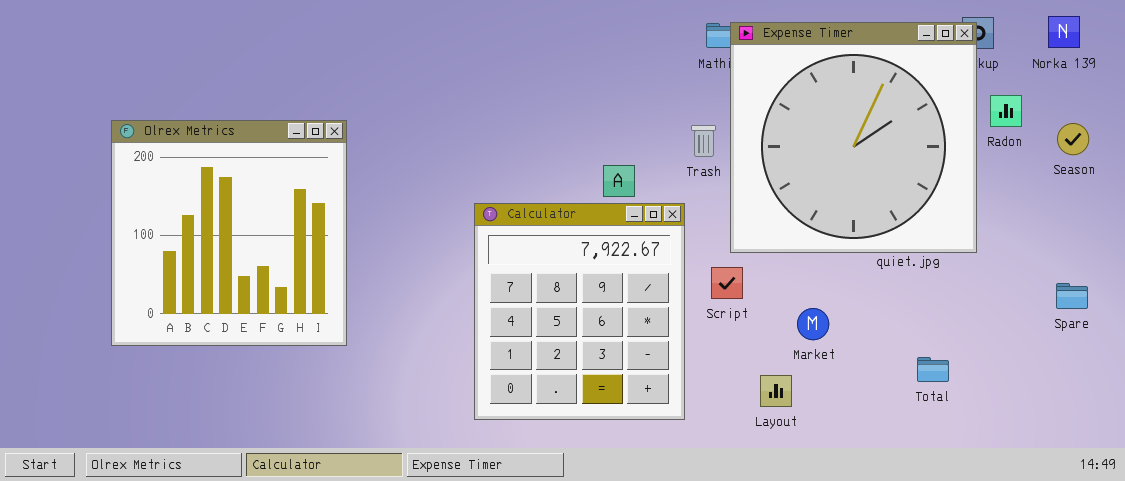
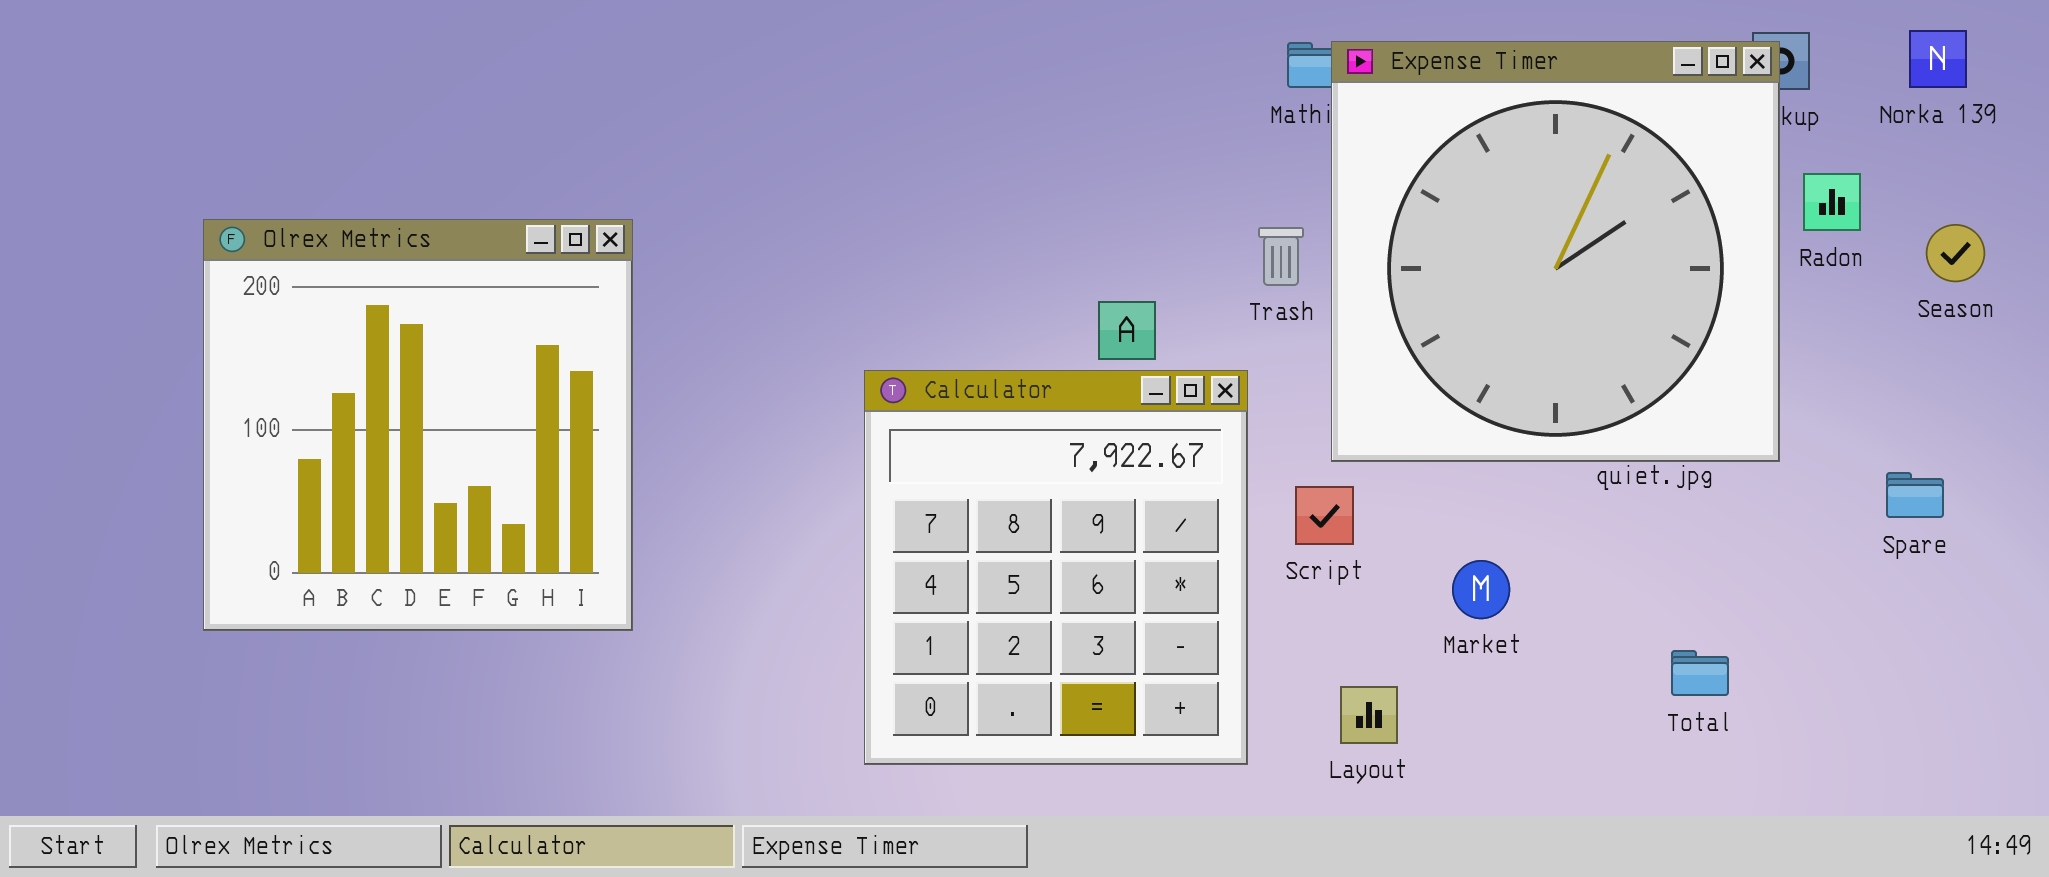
Spare: [1056,283,1088,309] -> [1886,472,1944,518], moved
Layout: [760,375,792,407] -> [1340,686,1398,744], moved

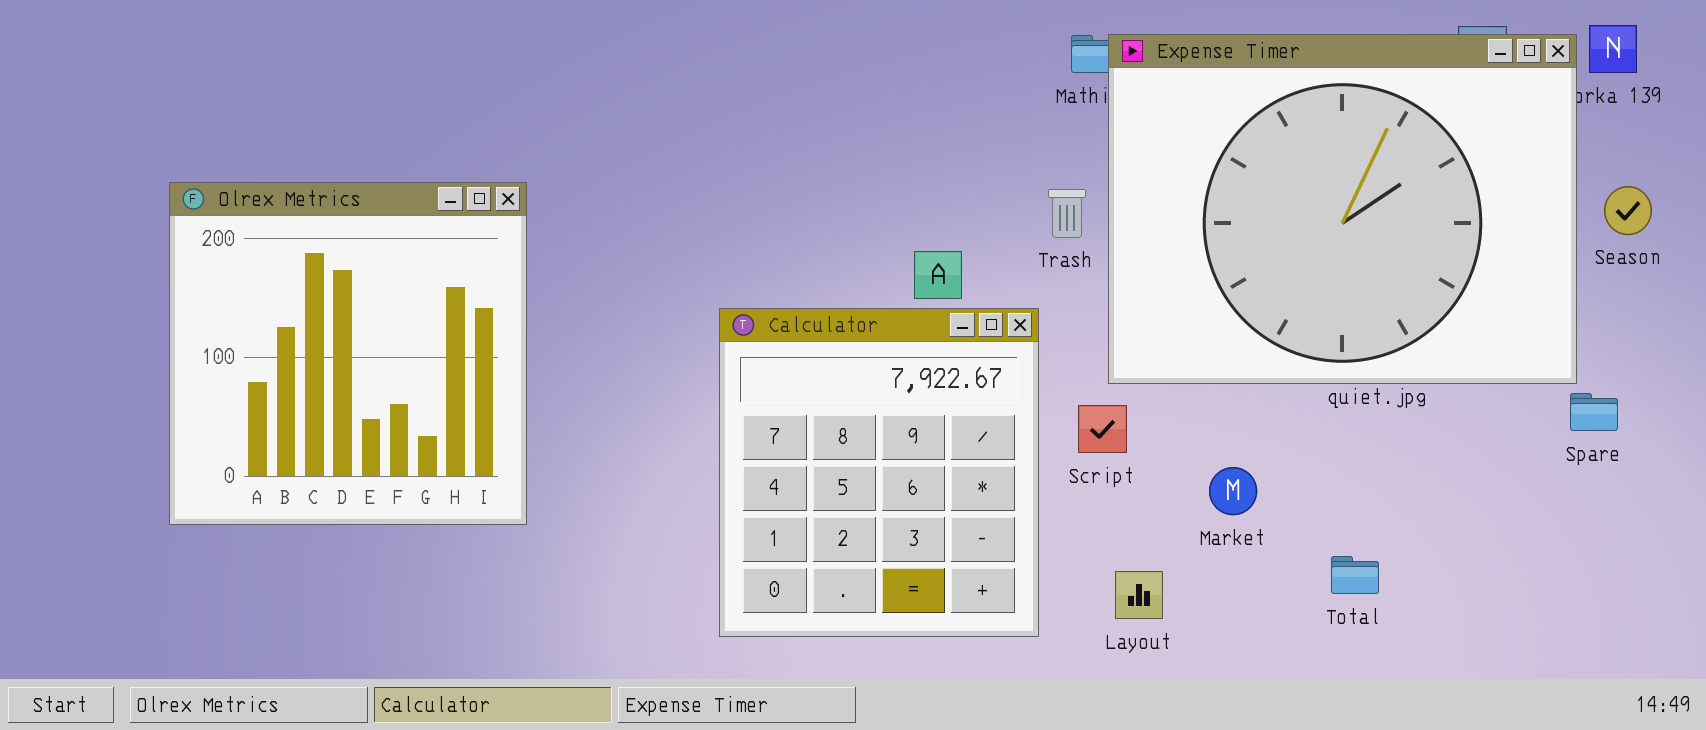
Expense Timer: [1331,41,1780,462] -> [1108,34,1577,384], resized
Total: [1671,650,1729,696] -> [1331,556,1379,594], moved

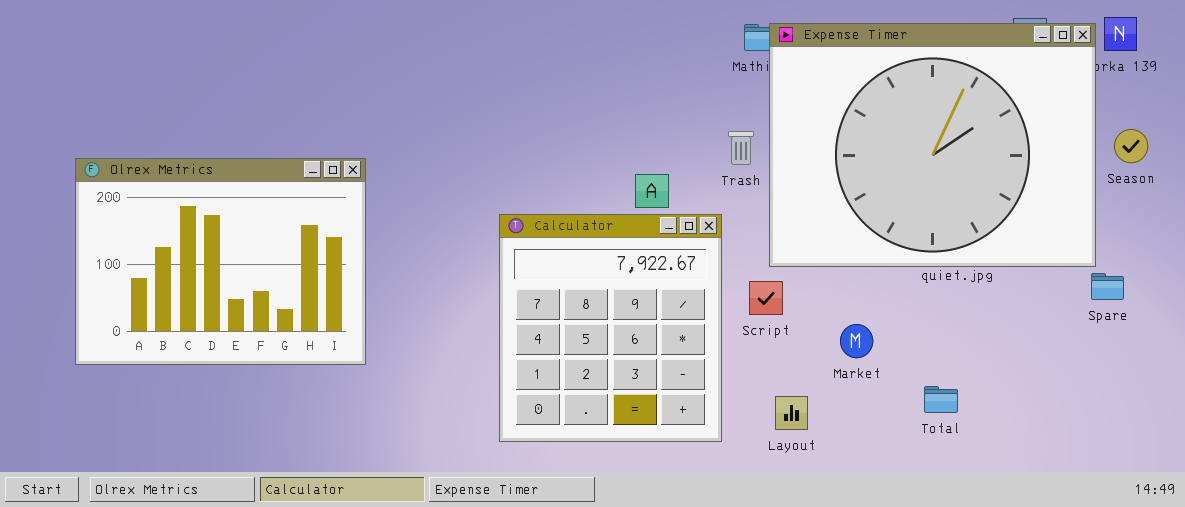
Olrex Metrics: [169,182,527,525] -> [75,158,366,365], resized

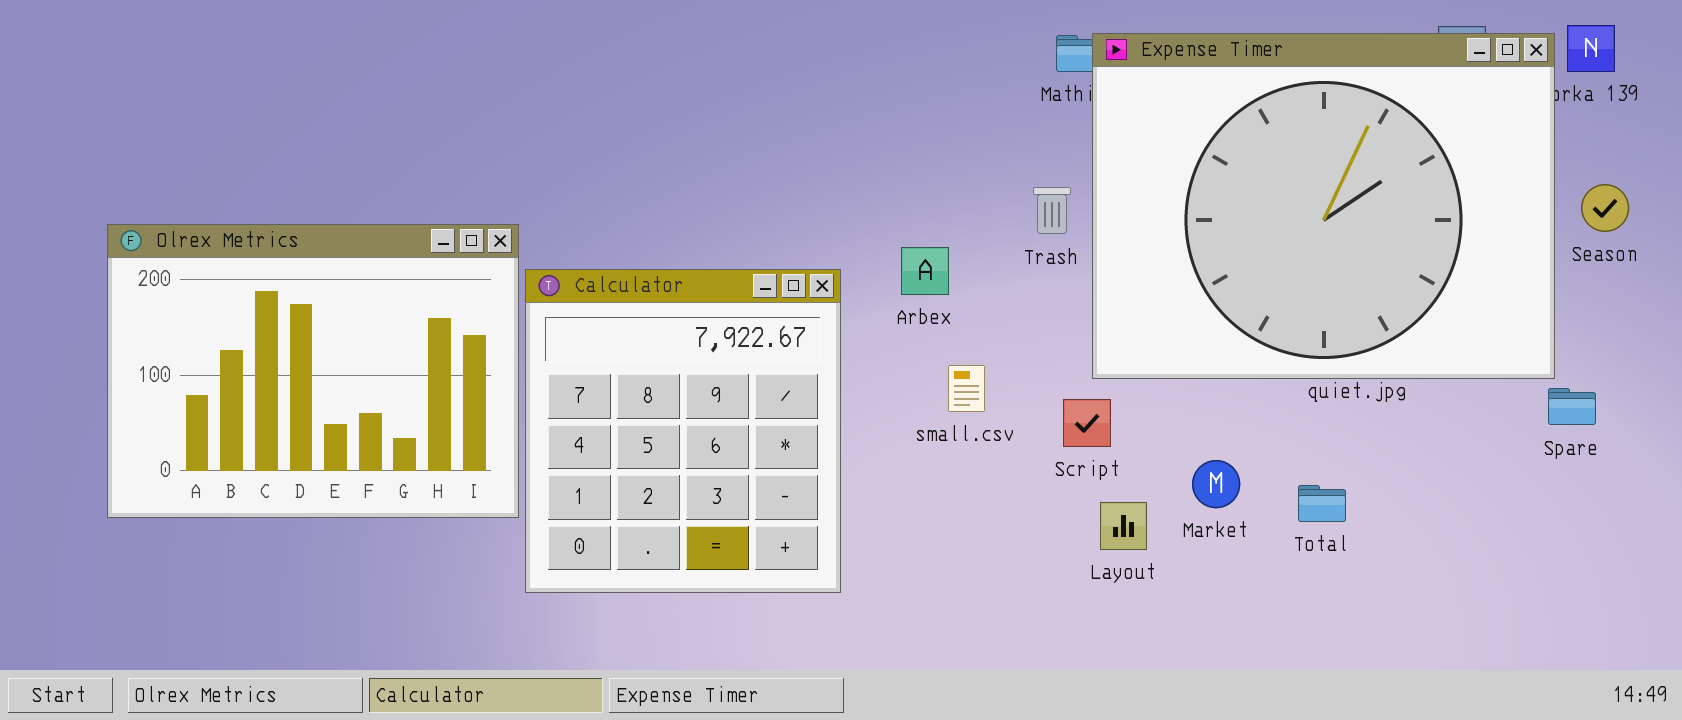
Calculator: [499,214,722,442] -> [525,269,841,593], moved
Total: [924,386,958,413] -> [1298,485,1346,522], moved
Layout: [775,396,808,430] -> [1100,502,1147,550], moved

